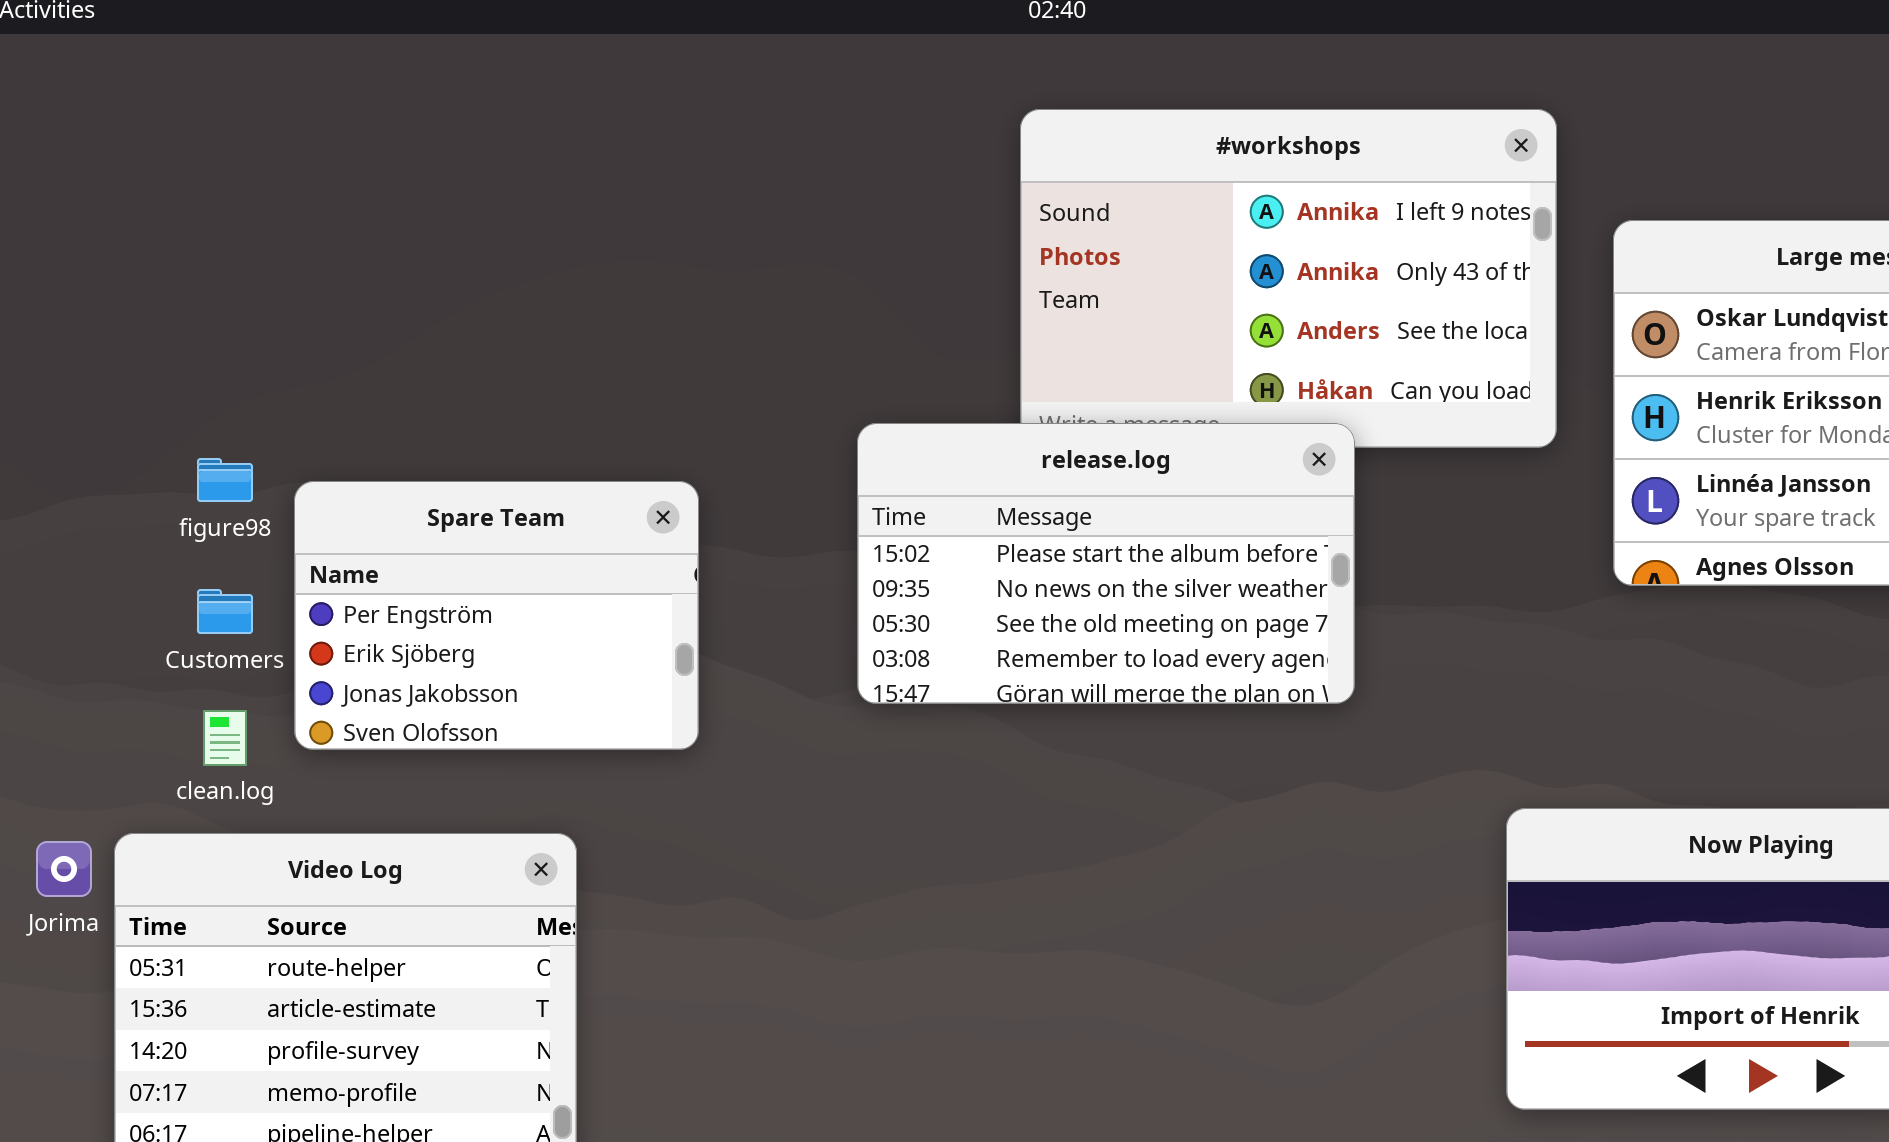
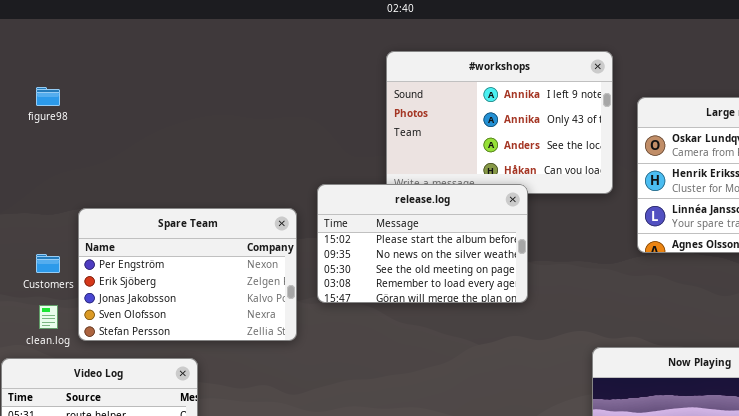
figure98: [197,458,253,502] -> [36,87,60,106], moved
Spare Team: [294,481,699,750] -> [78,208,297,341], resized

